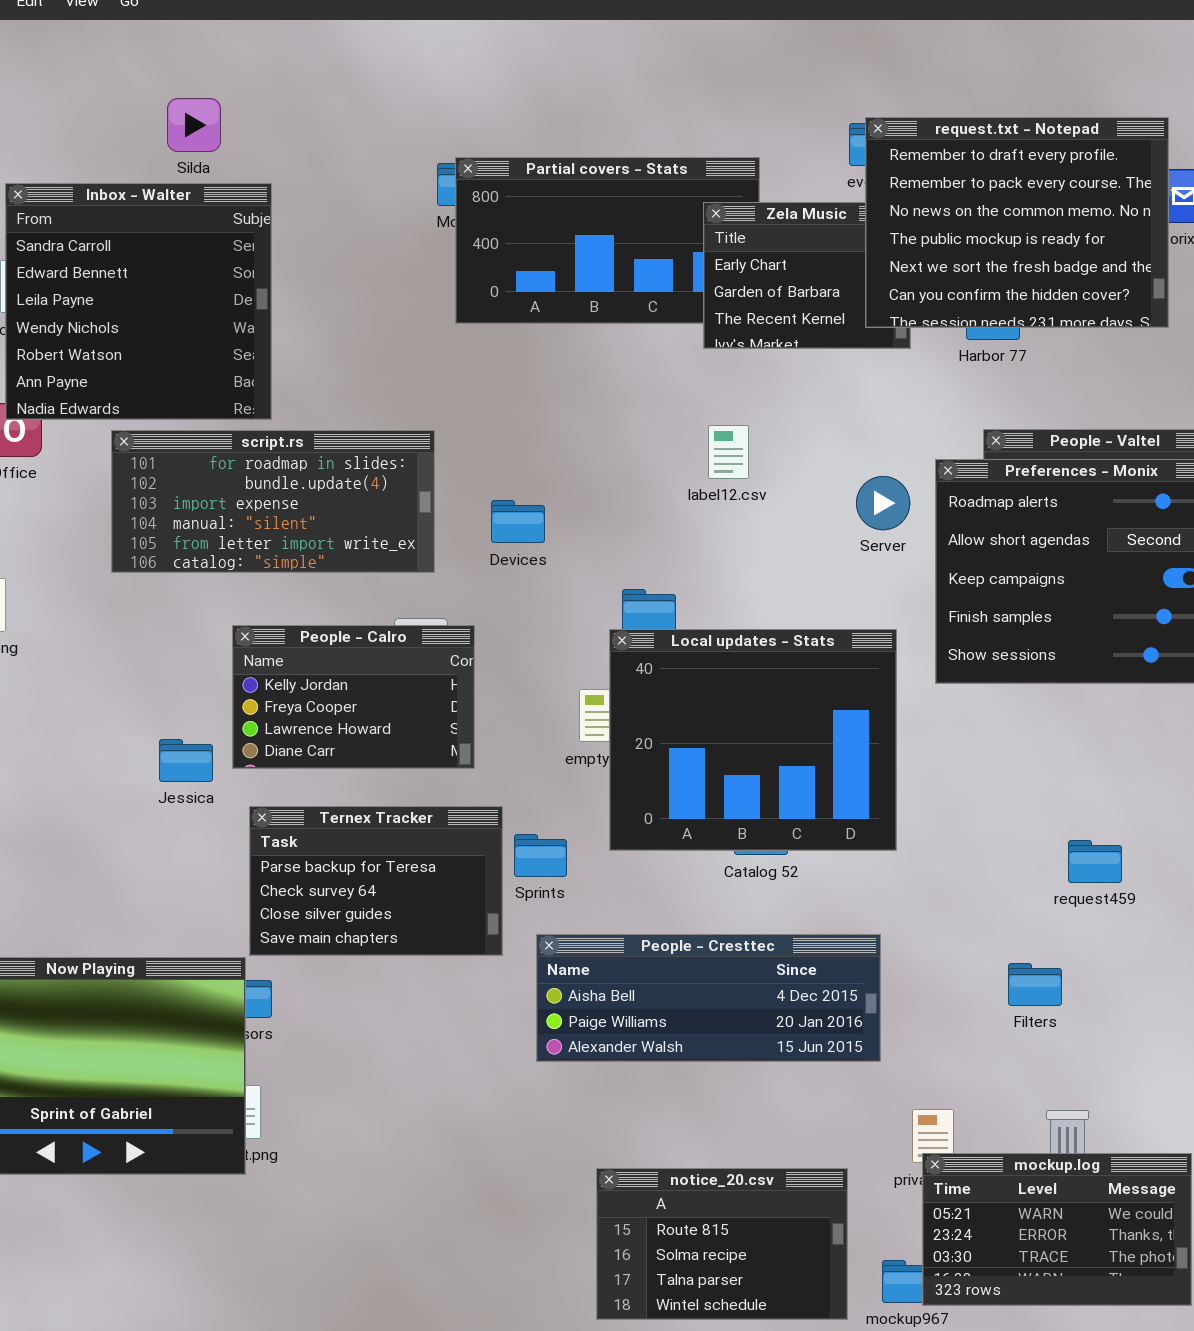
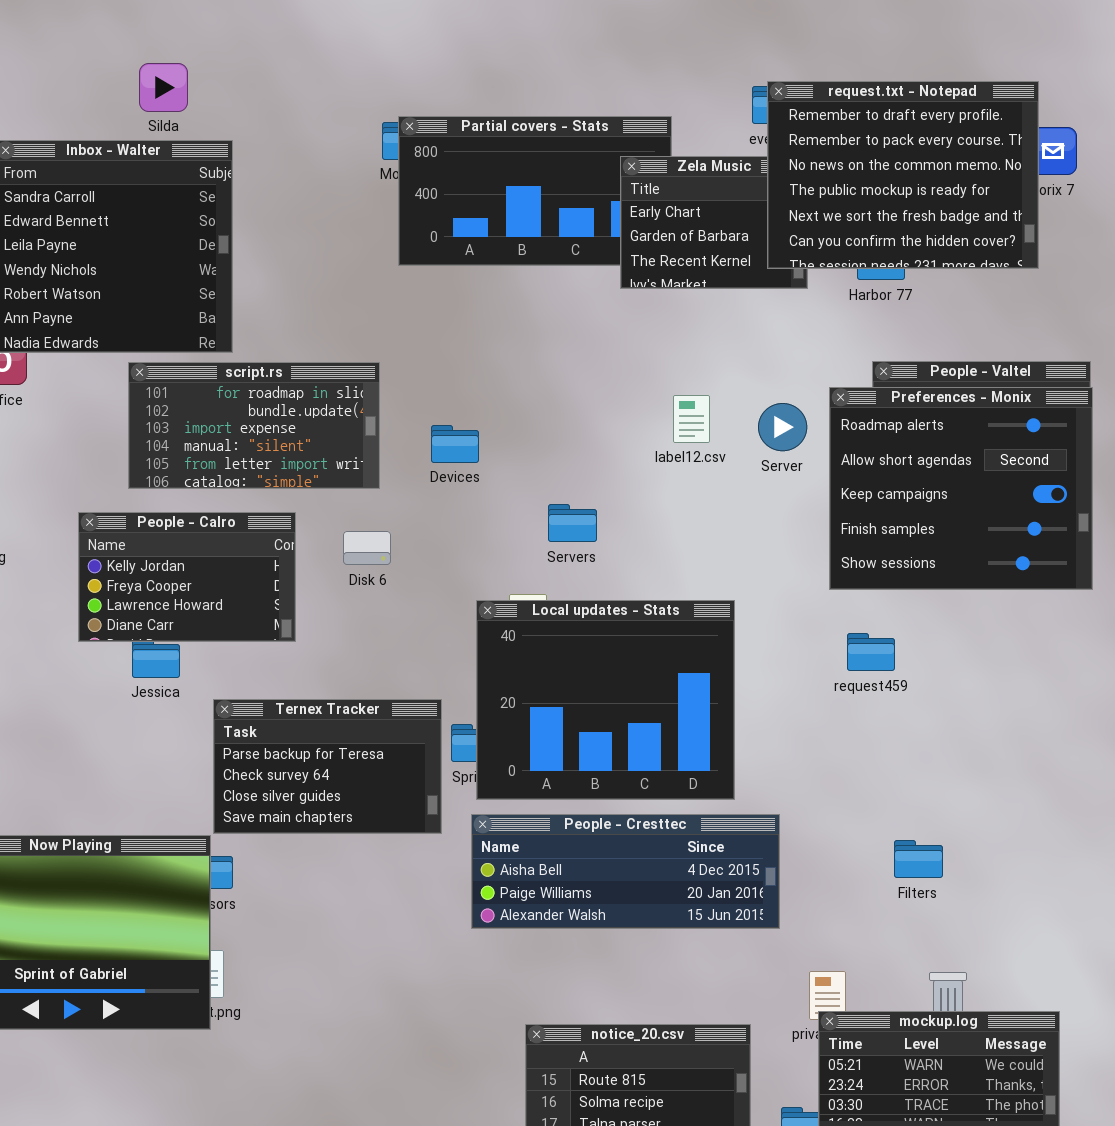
label12.csv: [708,425,749,479] -> [673,395,710,443], moved
script.rs: [111,430,435,573] -> [128,362,380,489], resized
People - Calro: [232,625,475,769] -> [78,512,296,642], moved
Local updates - Stats: [609,629,897,851] -> [476,600,735,800], moved
request459: [1068,840,1122,883] -> [847,633,895,671], moved

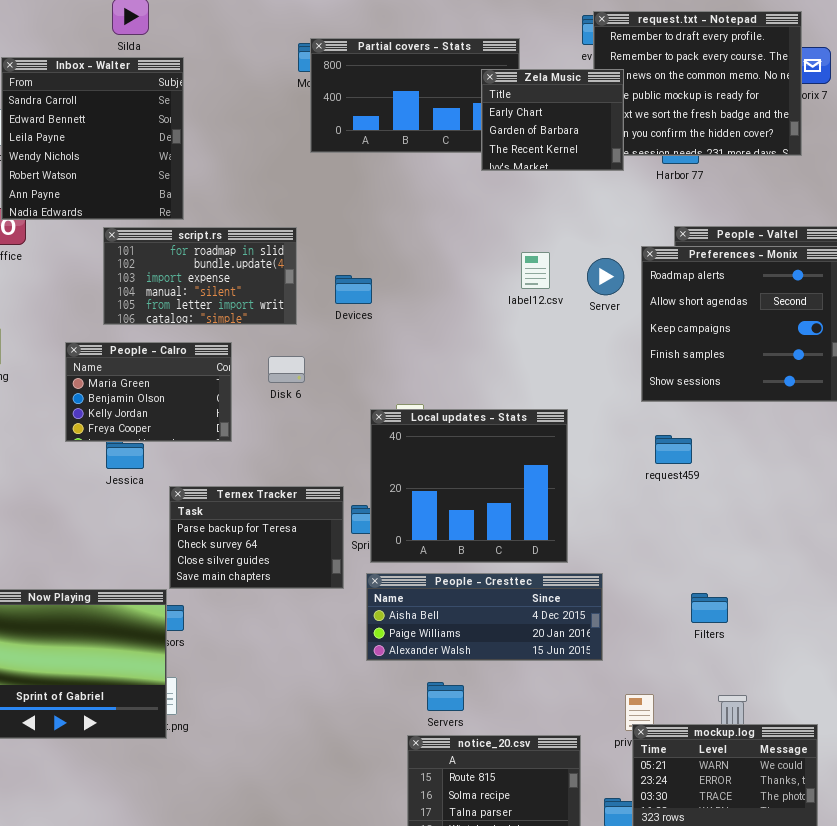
Zela Music: [620,156,808,289] -> [481,69,624,171], raised
Servers: [548,504,597,542] -> [427,682,464,711], moved
People - Calro: [78,512,296,642] -> [65,342,232,442], scrolled up 2 rows

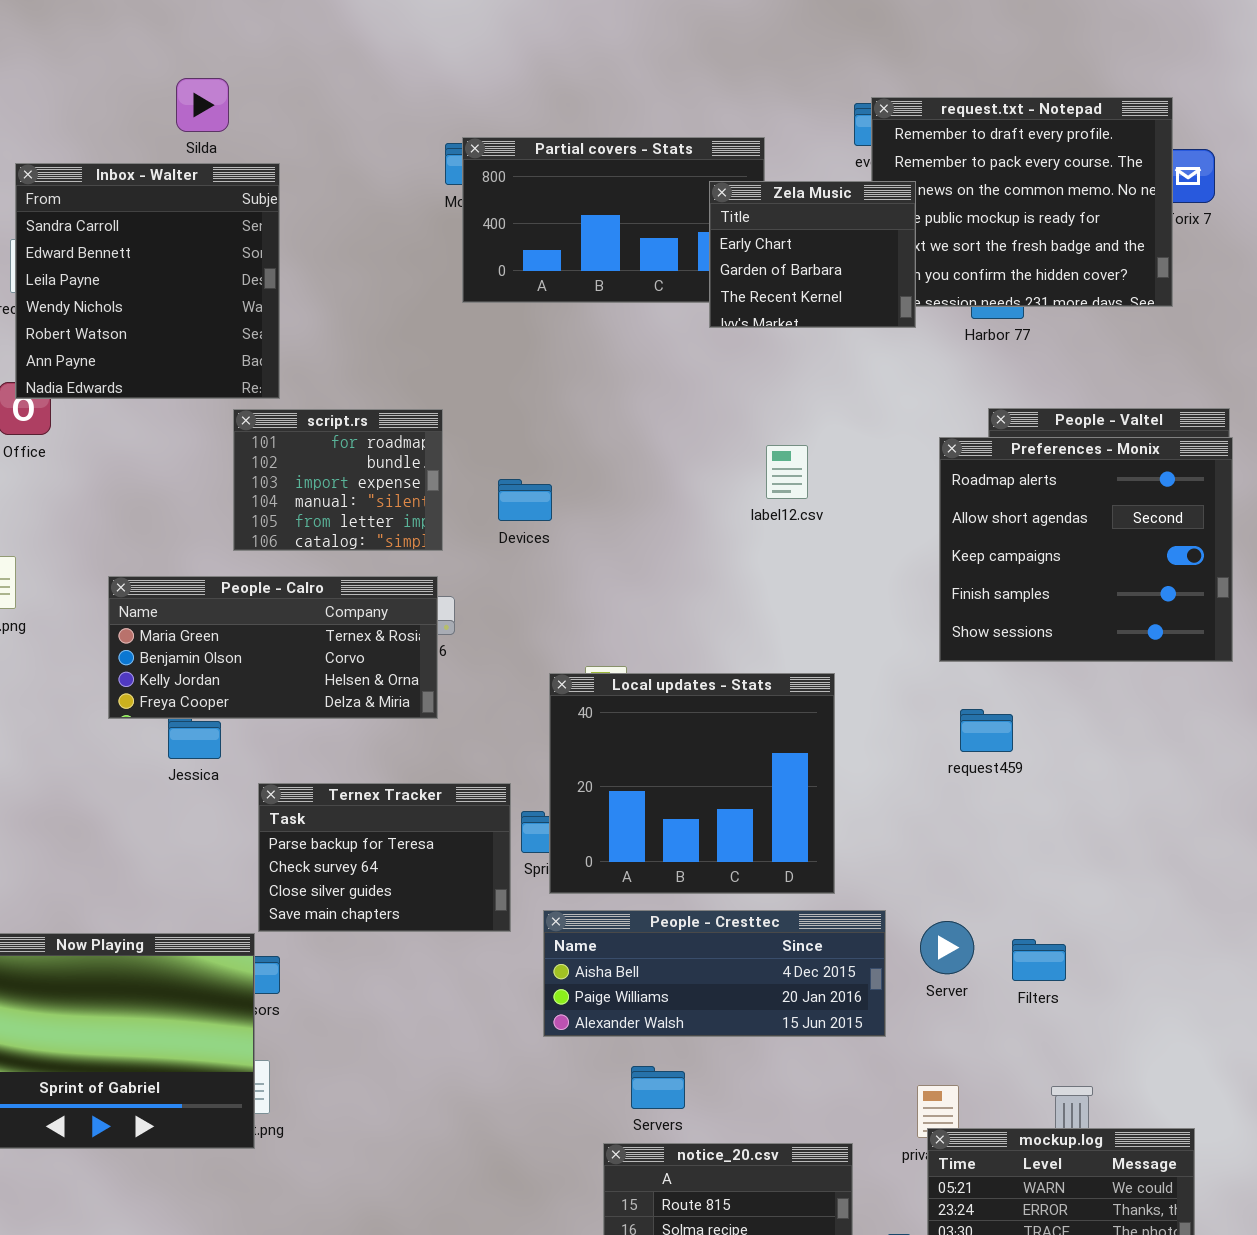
script.rs: [103,227,297,325] -> [233,409,443,551], resized
Server: [587,258,624,295] -> [920,921,974,974], moved
People - Calro: [65,342,232,442] -> [108,576,438,719], resized

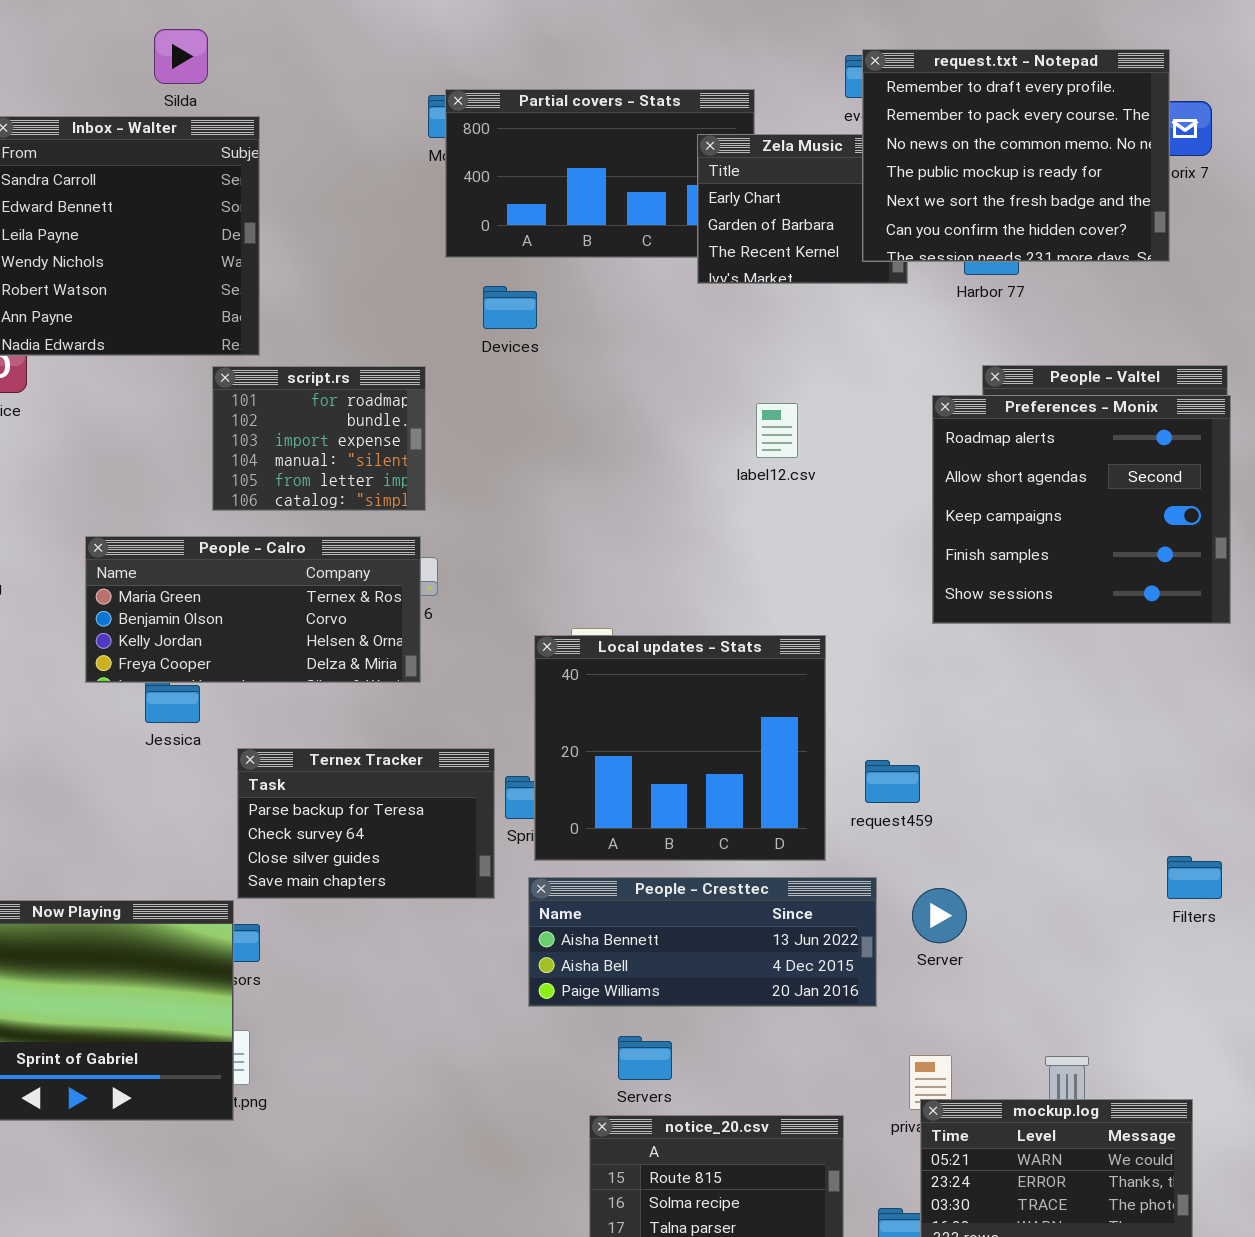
request.txt - Notepad: [871,97,1173,307] -> [862,49,1170,262], raised
Devices: [498,479,552,521] -> [483,286,537,329], moved
request459: [960,709,1013,752] -> [865,760,920,803], moved
People - Cresttec: [543,910,886,1037] -> [528,877,877,1007], scrolled up 1 row
Filters: [1012,939,1066,981] -> [1167,856,1222,899], moved

